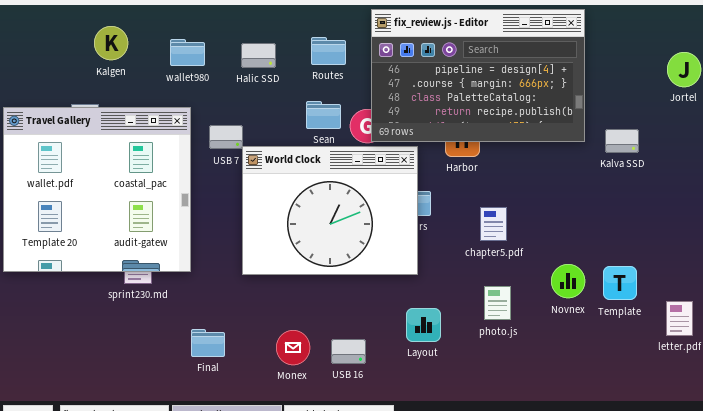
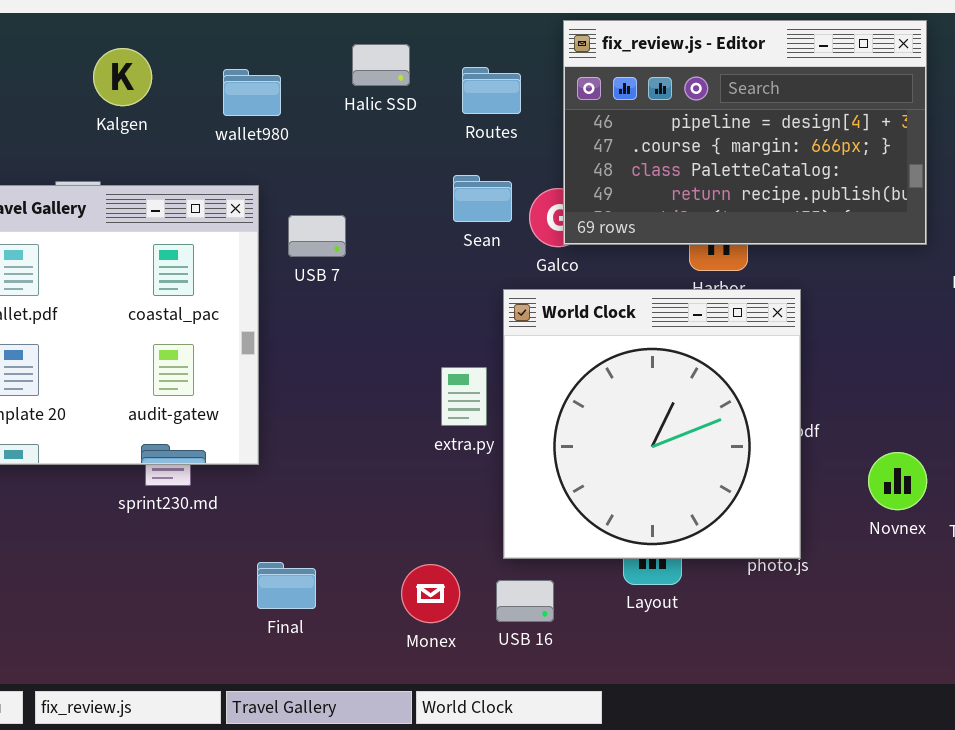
Halic SSD: [241,43,276,68] -> [352,44,410,86], moved
World Clock: [242,146,418,275] -> [503,289,801,559], moved, resized

